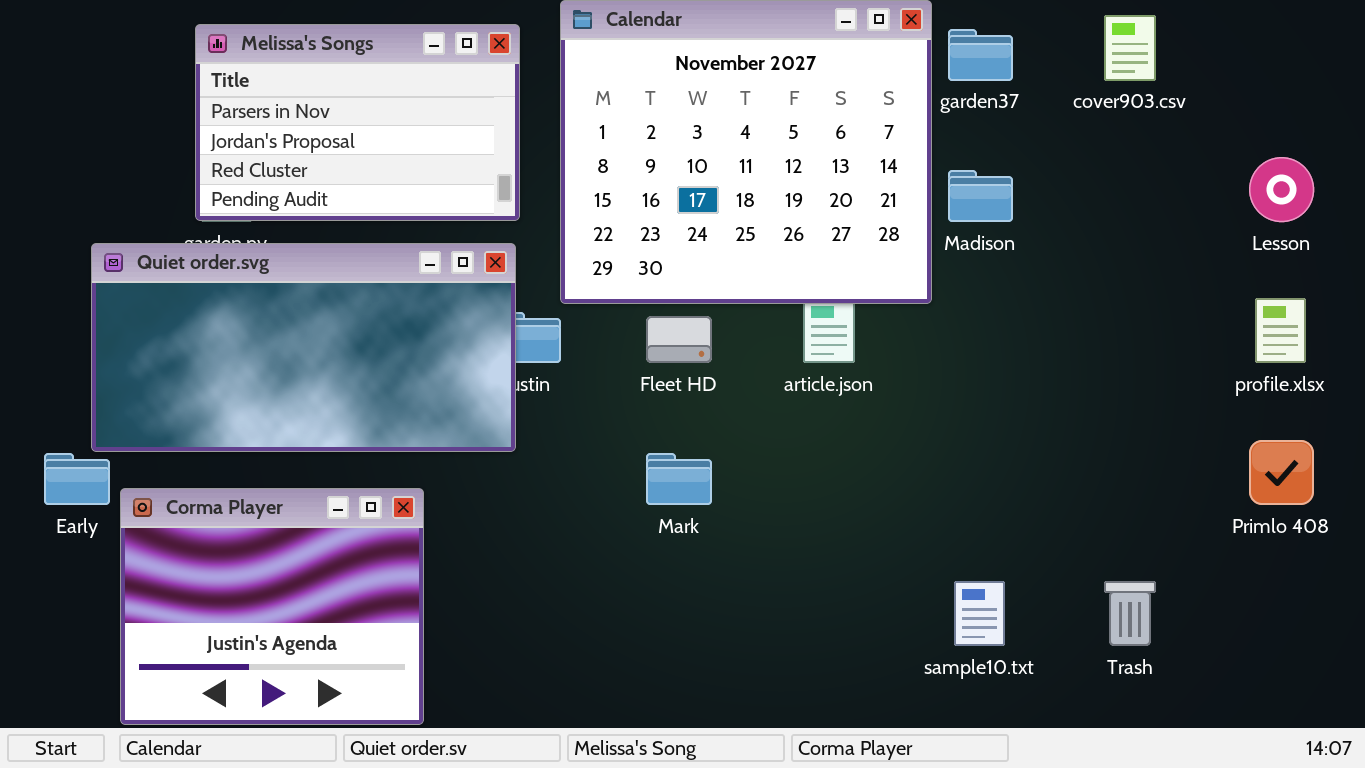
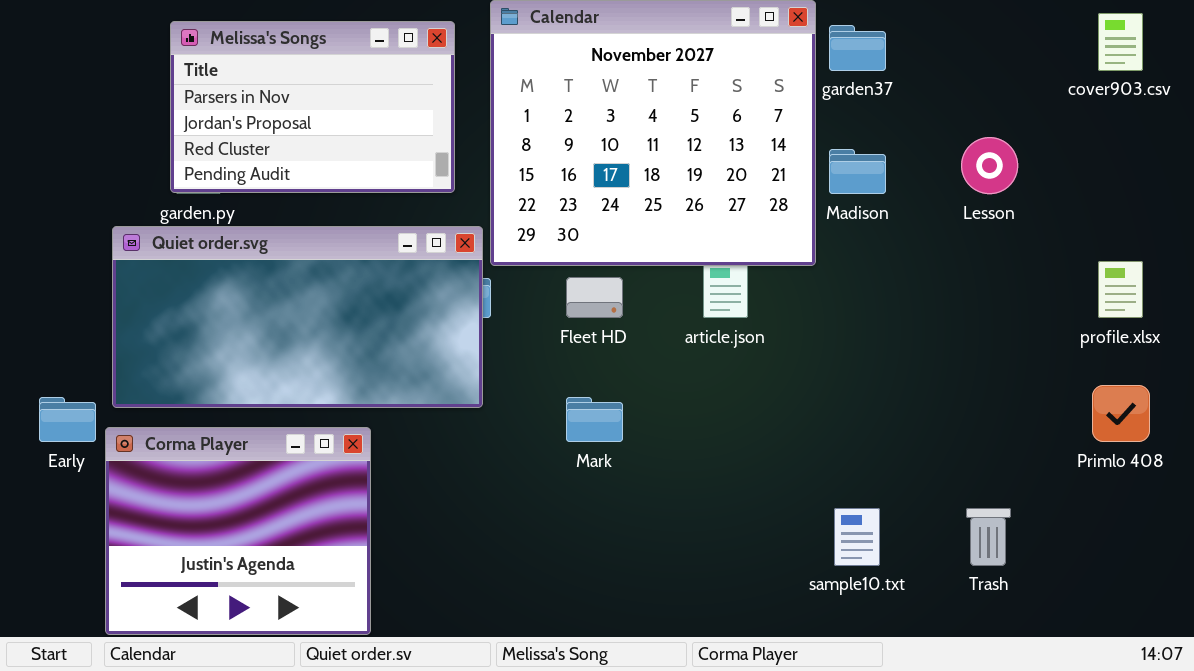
cover903.csv: [1104,15,1156,81] -> [1098,13,1143,71], moved
Lesson: [1249,157,1314,222] -> [961,137,1018,194], moved
Quiet order.svg: [91,243,516,452] -> [112,226,483,408], moved

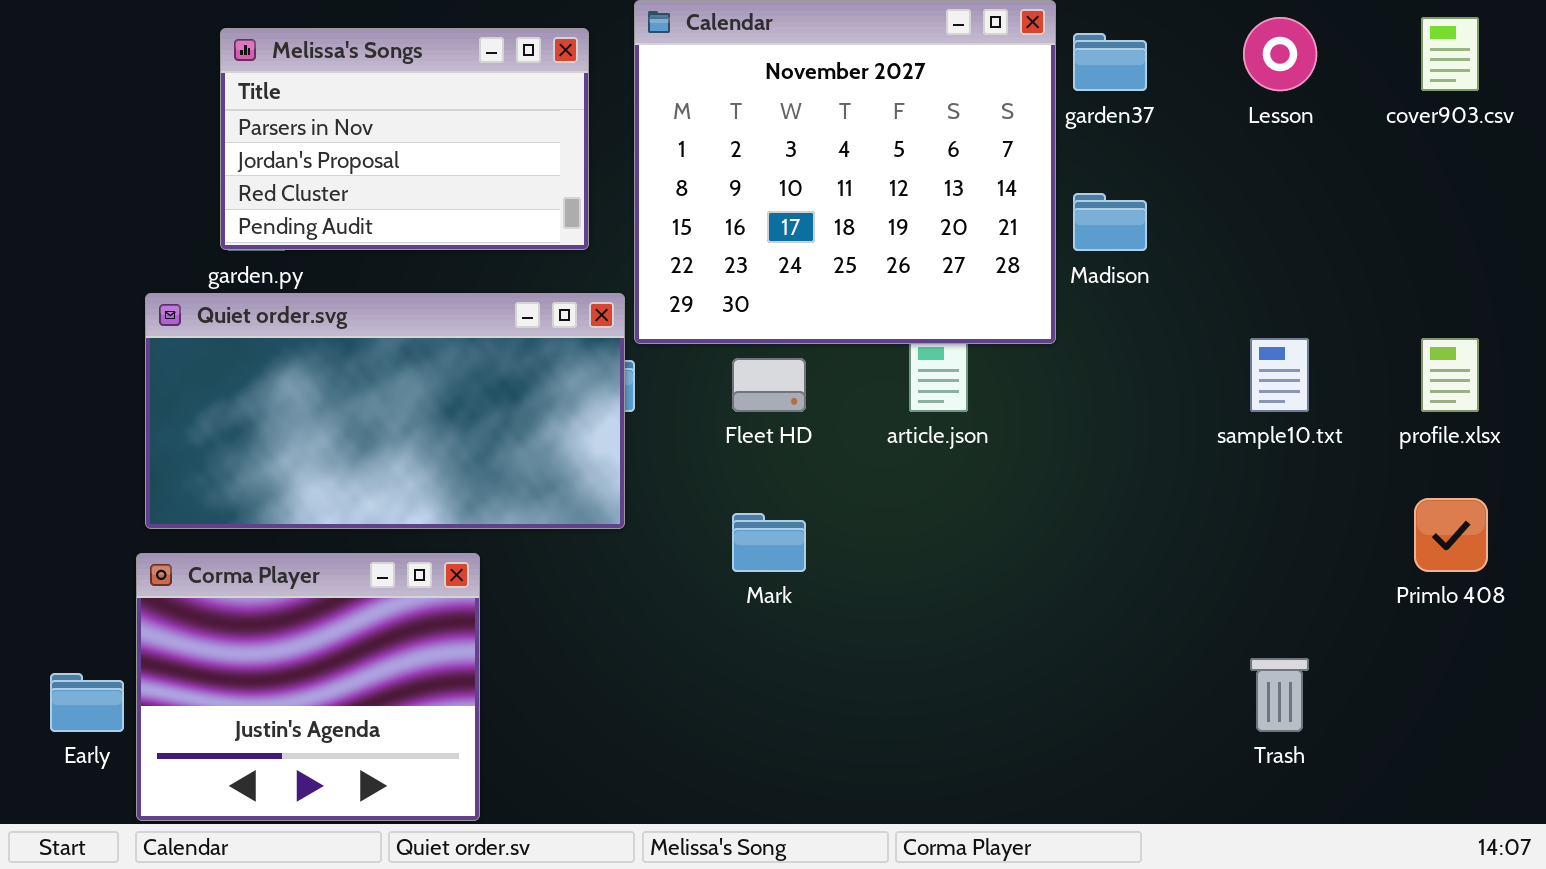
Lesson: [961,137,1018,194] -> [1243,17,1317,91], moved
Early: [39,397,96,442] -> [50,673,124,732], moved
sample10.txt: [834,508,880,566] -> [1250,338,1309,412], moved

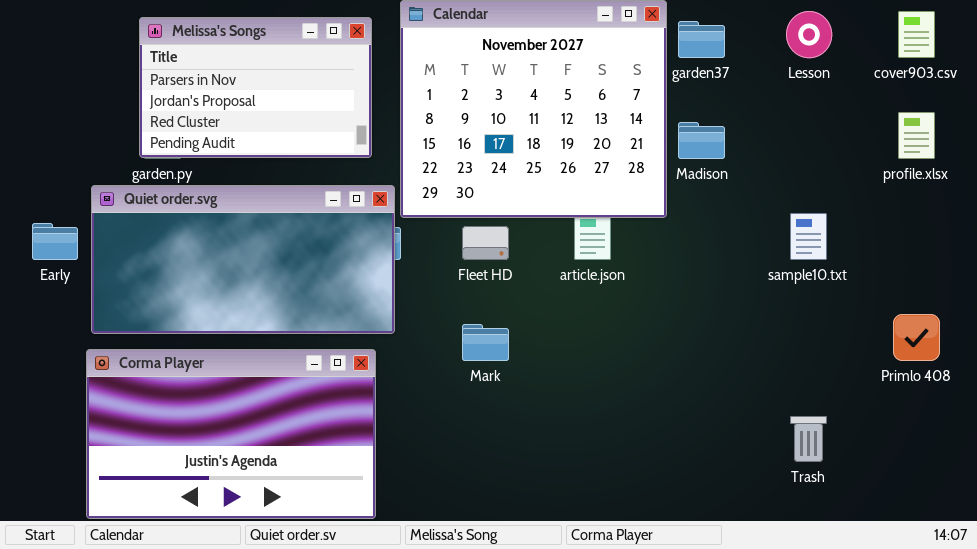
profile.xlsx: [1421,338,1479,412] -> [898,112,935,159], moved
Corma Player: [136,553,480,821] -> [86,349,376,519], resized
Early: [50,673,124,732] -> [32,223,78,260], moved

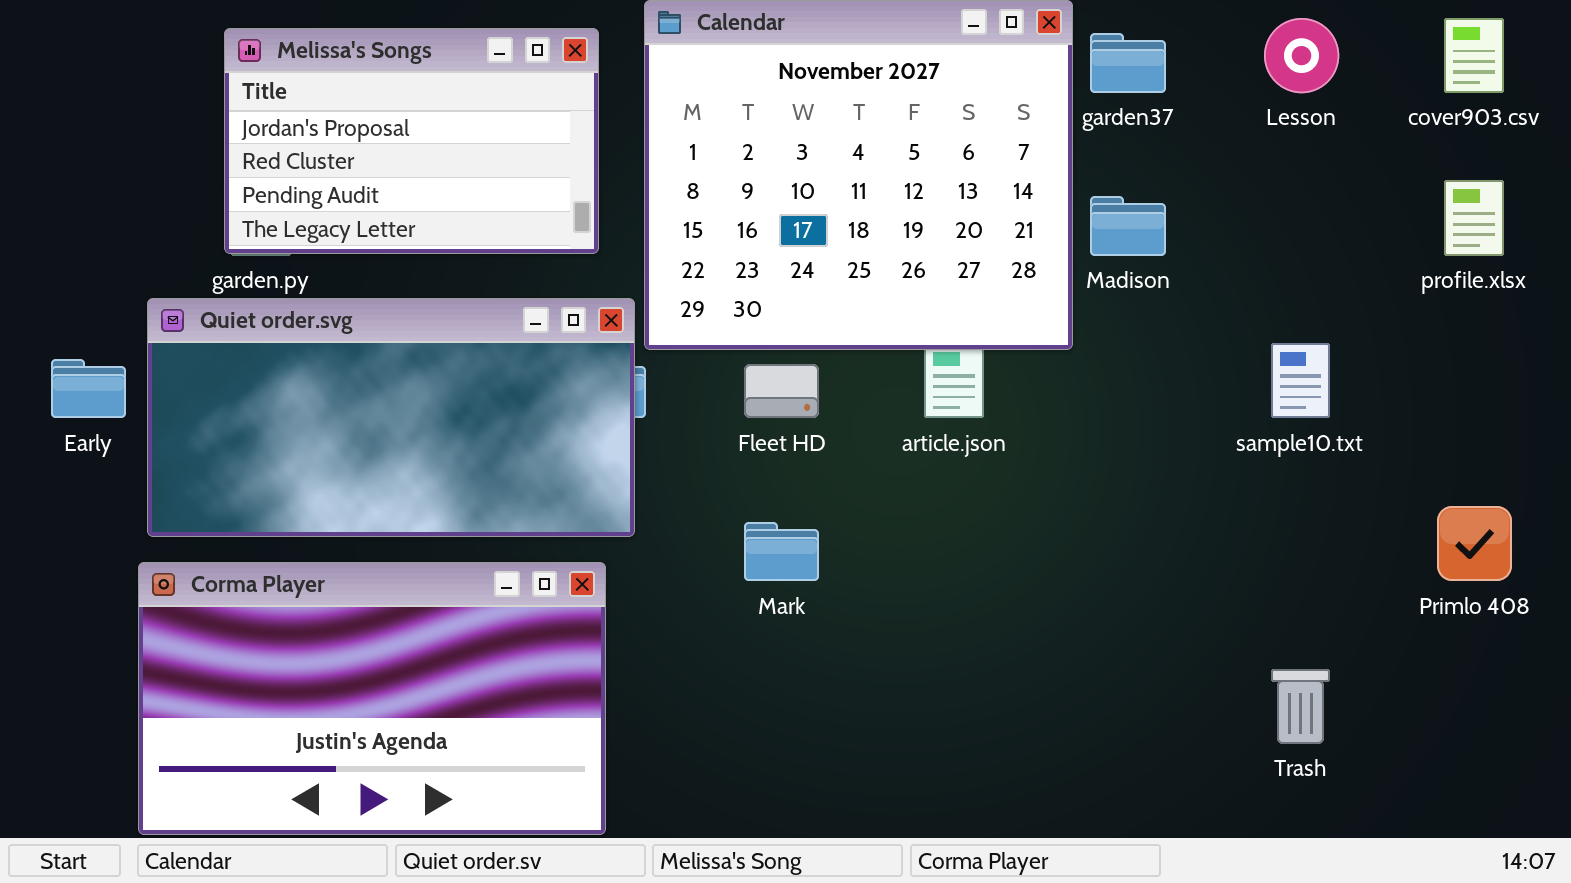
Melissa's Songs: [139,17,372,158] -> [224,28,599,254], scrolled down 1 row

